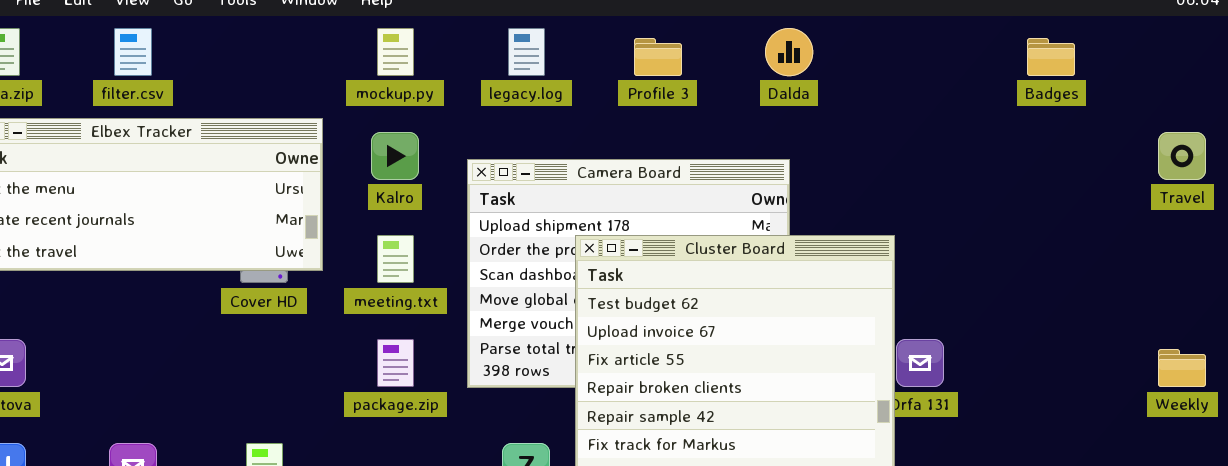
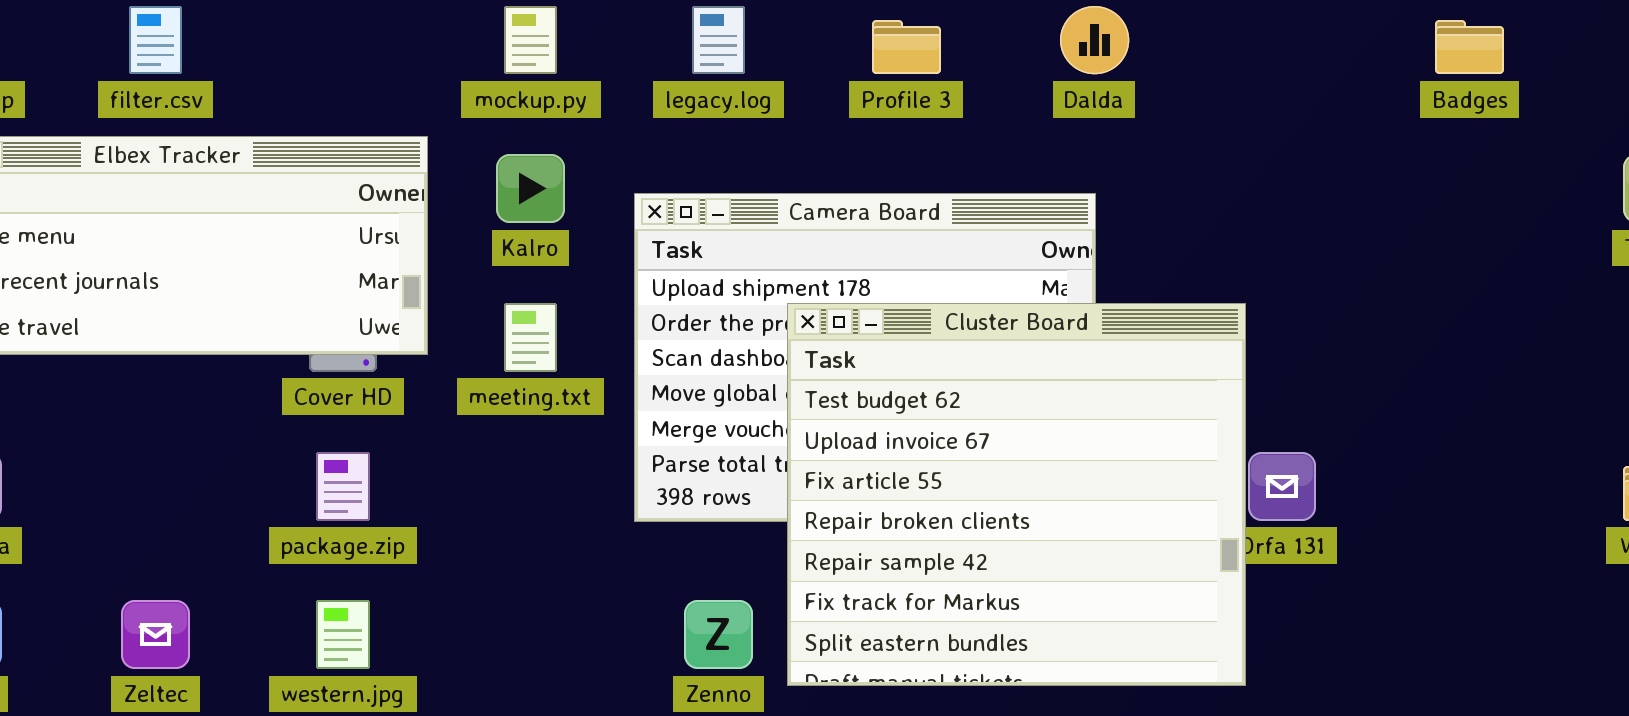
package.zip: [377,339,414,387] -> [316,452,370,521], moved

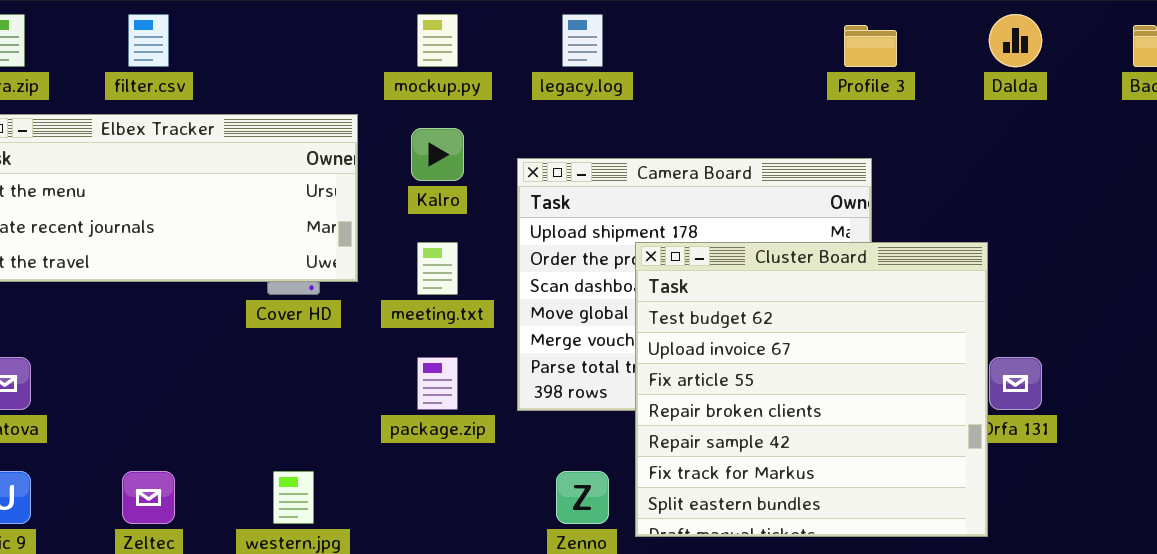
Dalda: [1060,6,1129,74] -> [989,14,1042,67], moved
Profile 3: [872,20,941,74] -> [844,25,897,67], moved
package.zip: [316,452,370,521] -> [417,357,458,410], moved

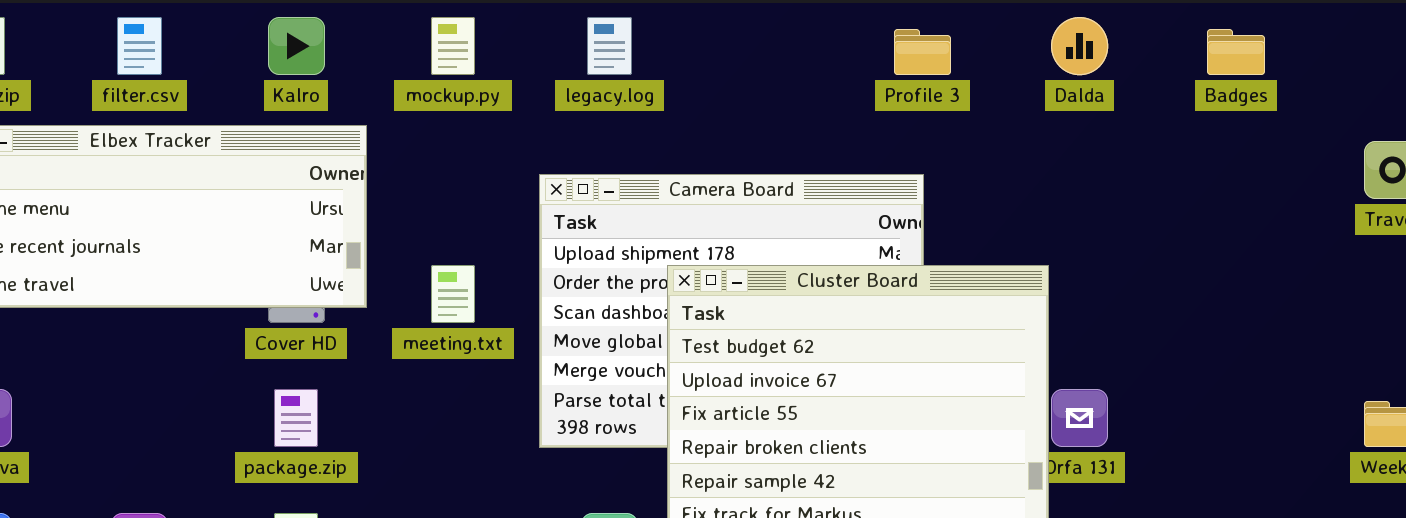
Kalro: [411,128,464,181] -> [268,17,325,75], moved
package.zip: [417,357,458,410] -> [274,389,318,447], moved

